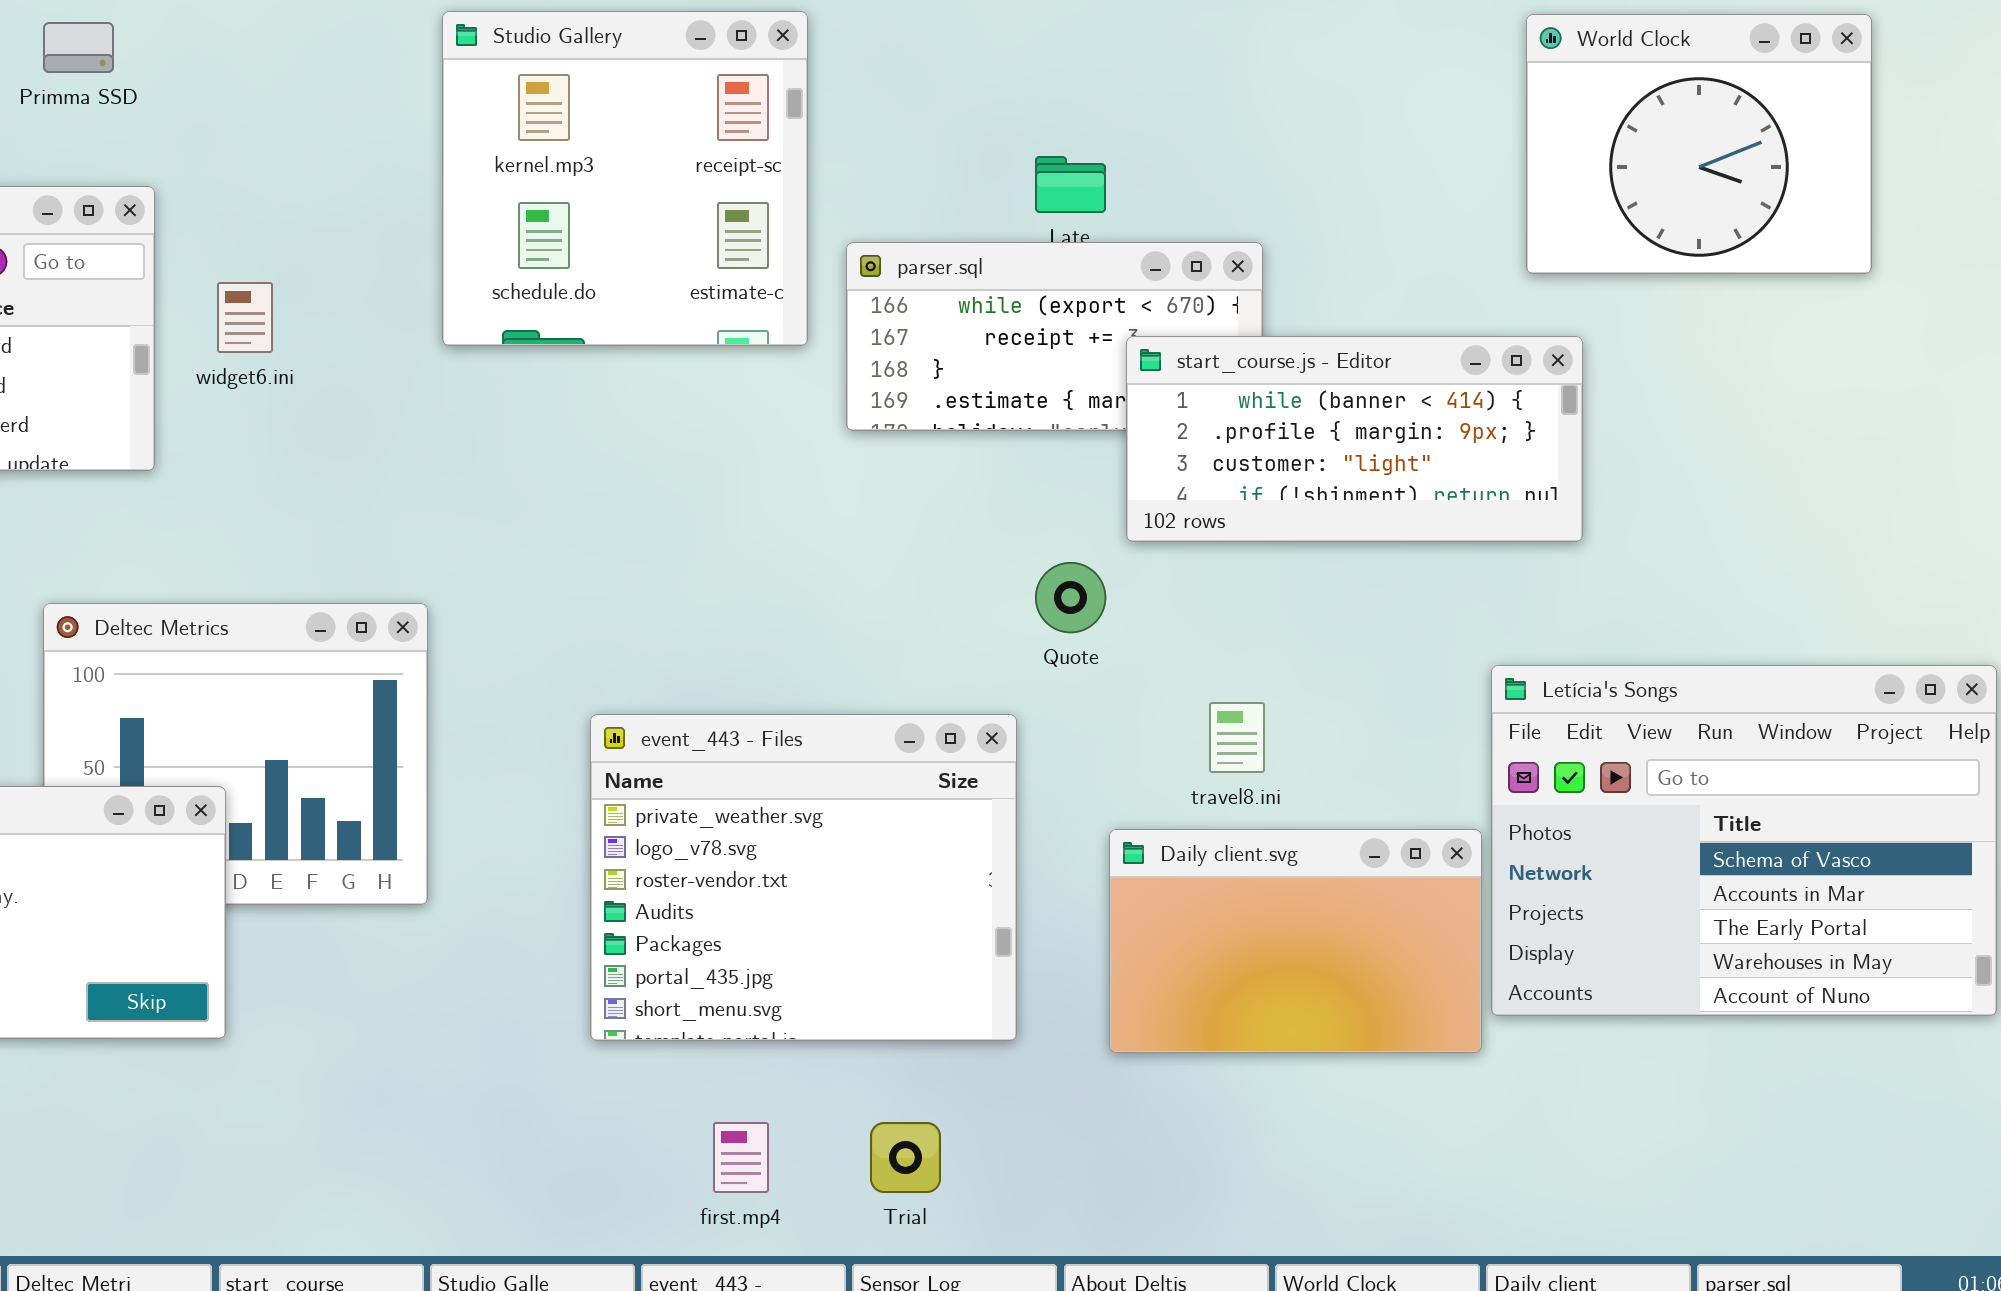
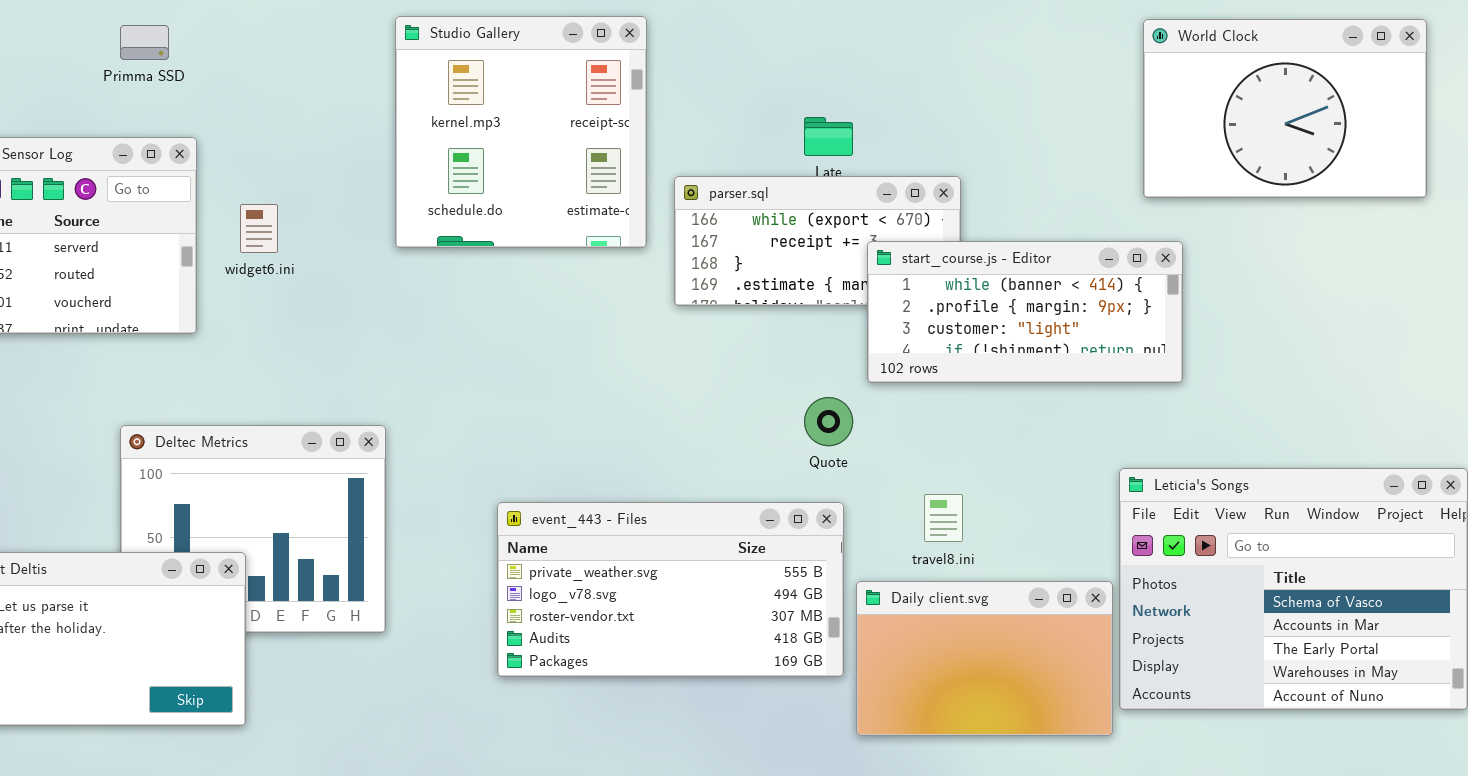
World Clock: [1526,14,1872,274] -> [1143,19,1427,198], resized
event_443 - Files: [590,714,1017,1041] -> [497,502,844,677], resized

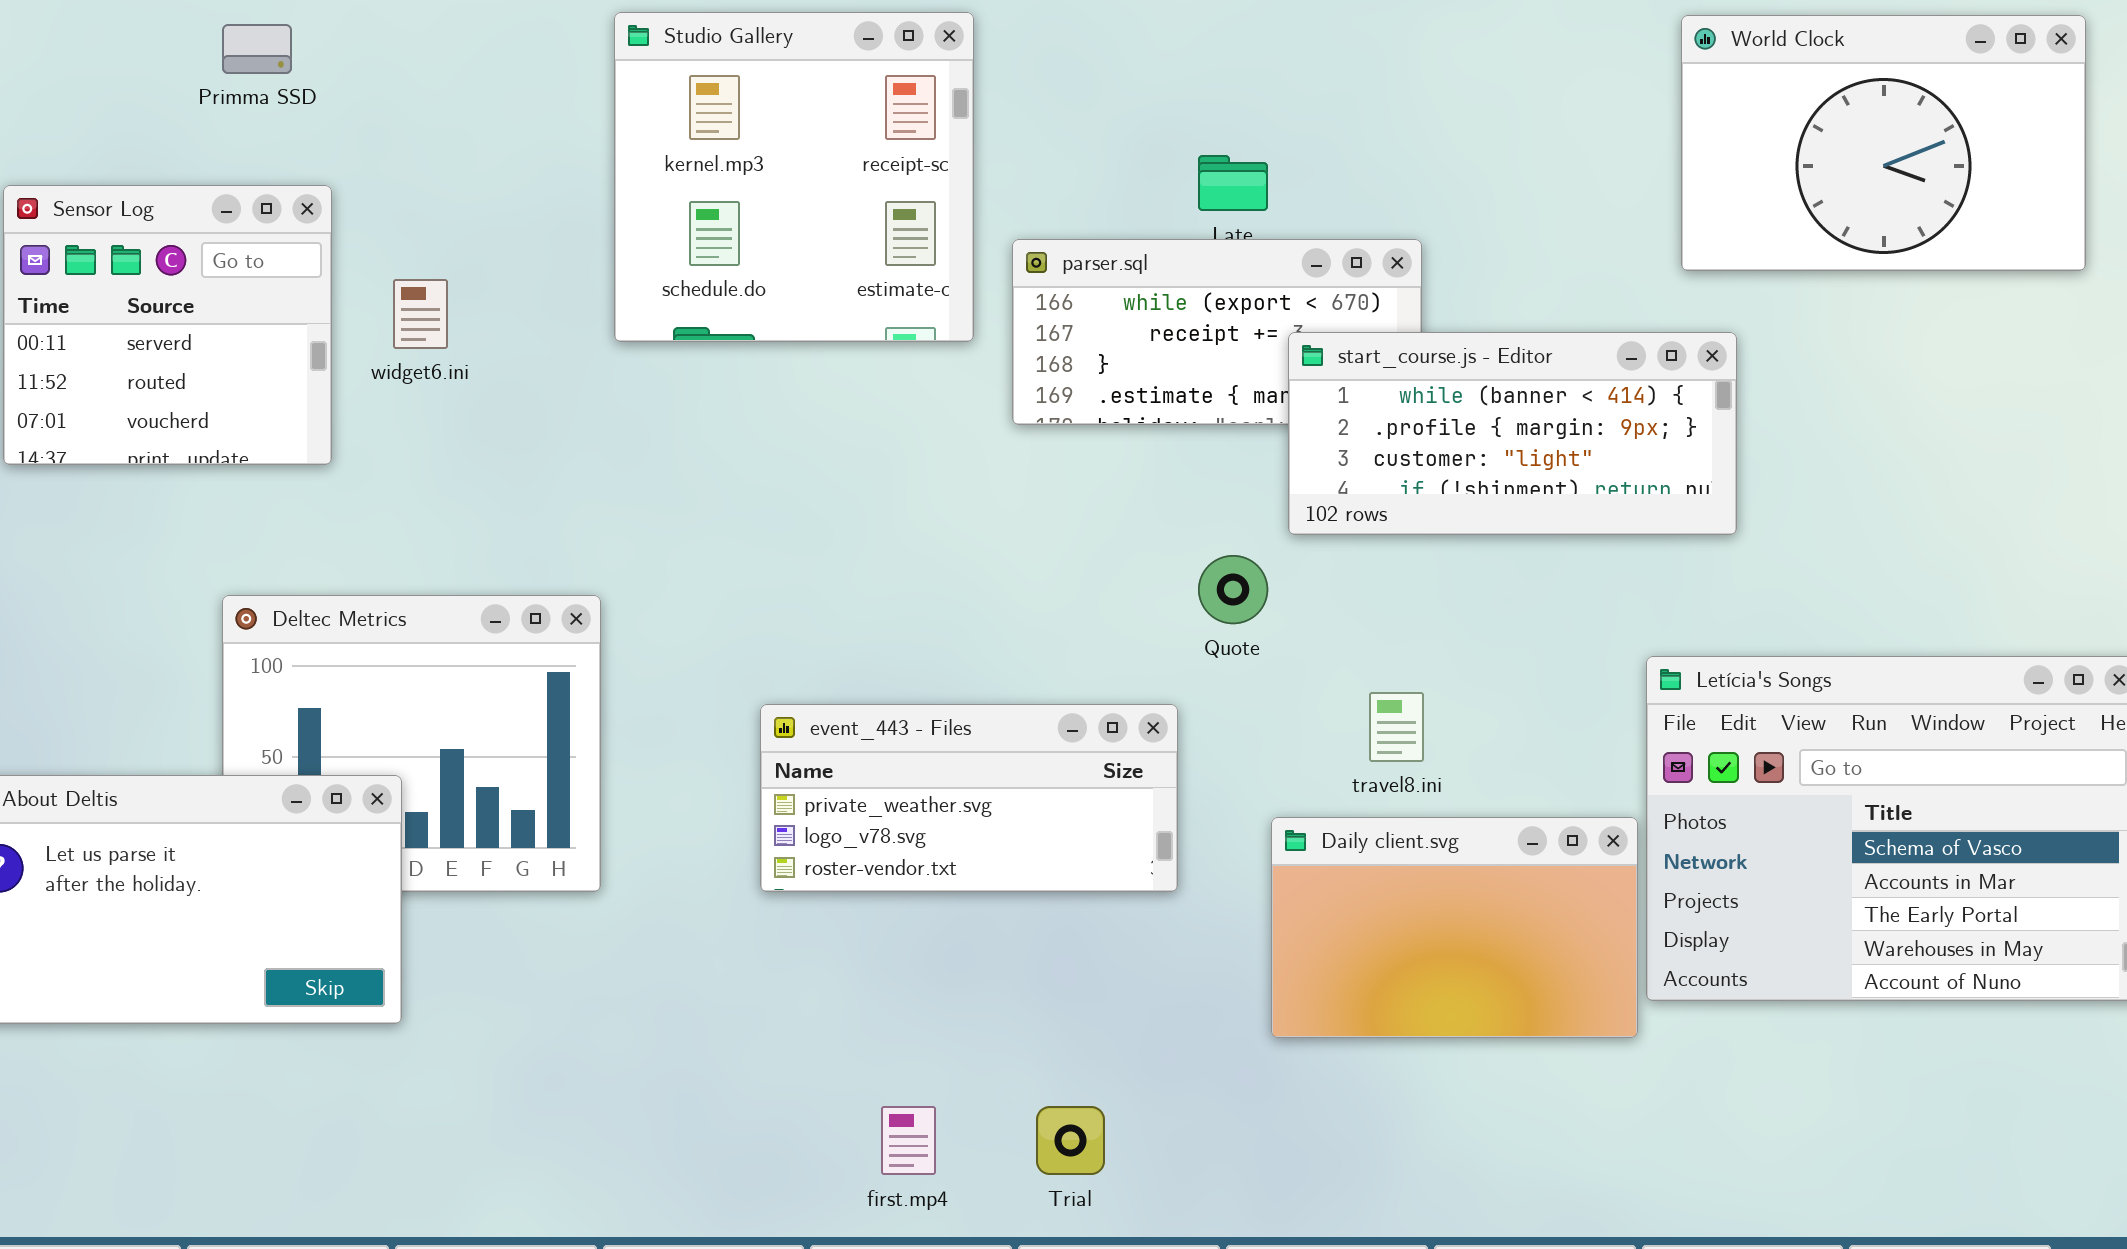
event_443 - Files: [497,502,844,677] -> [760,704,1178,892], resized

